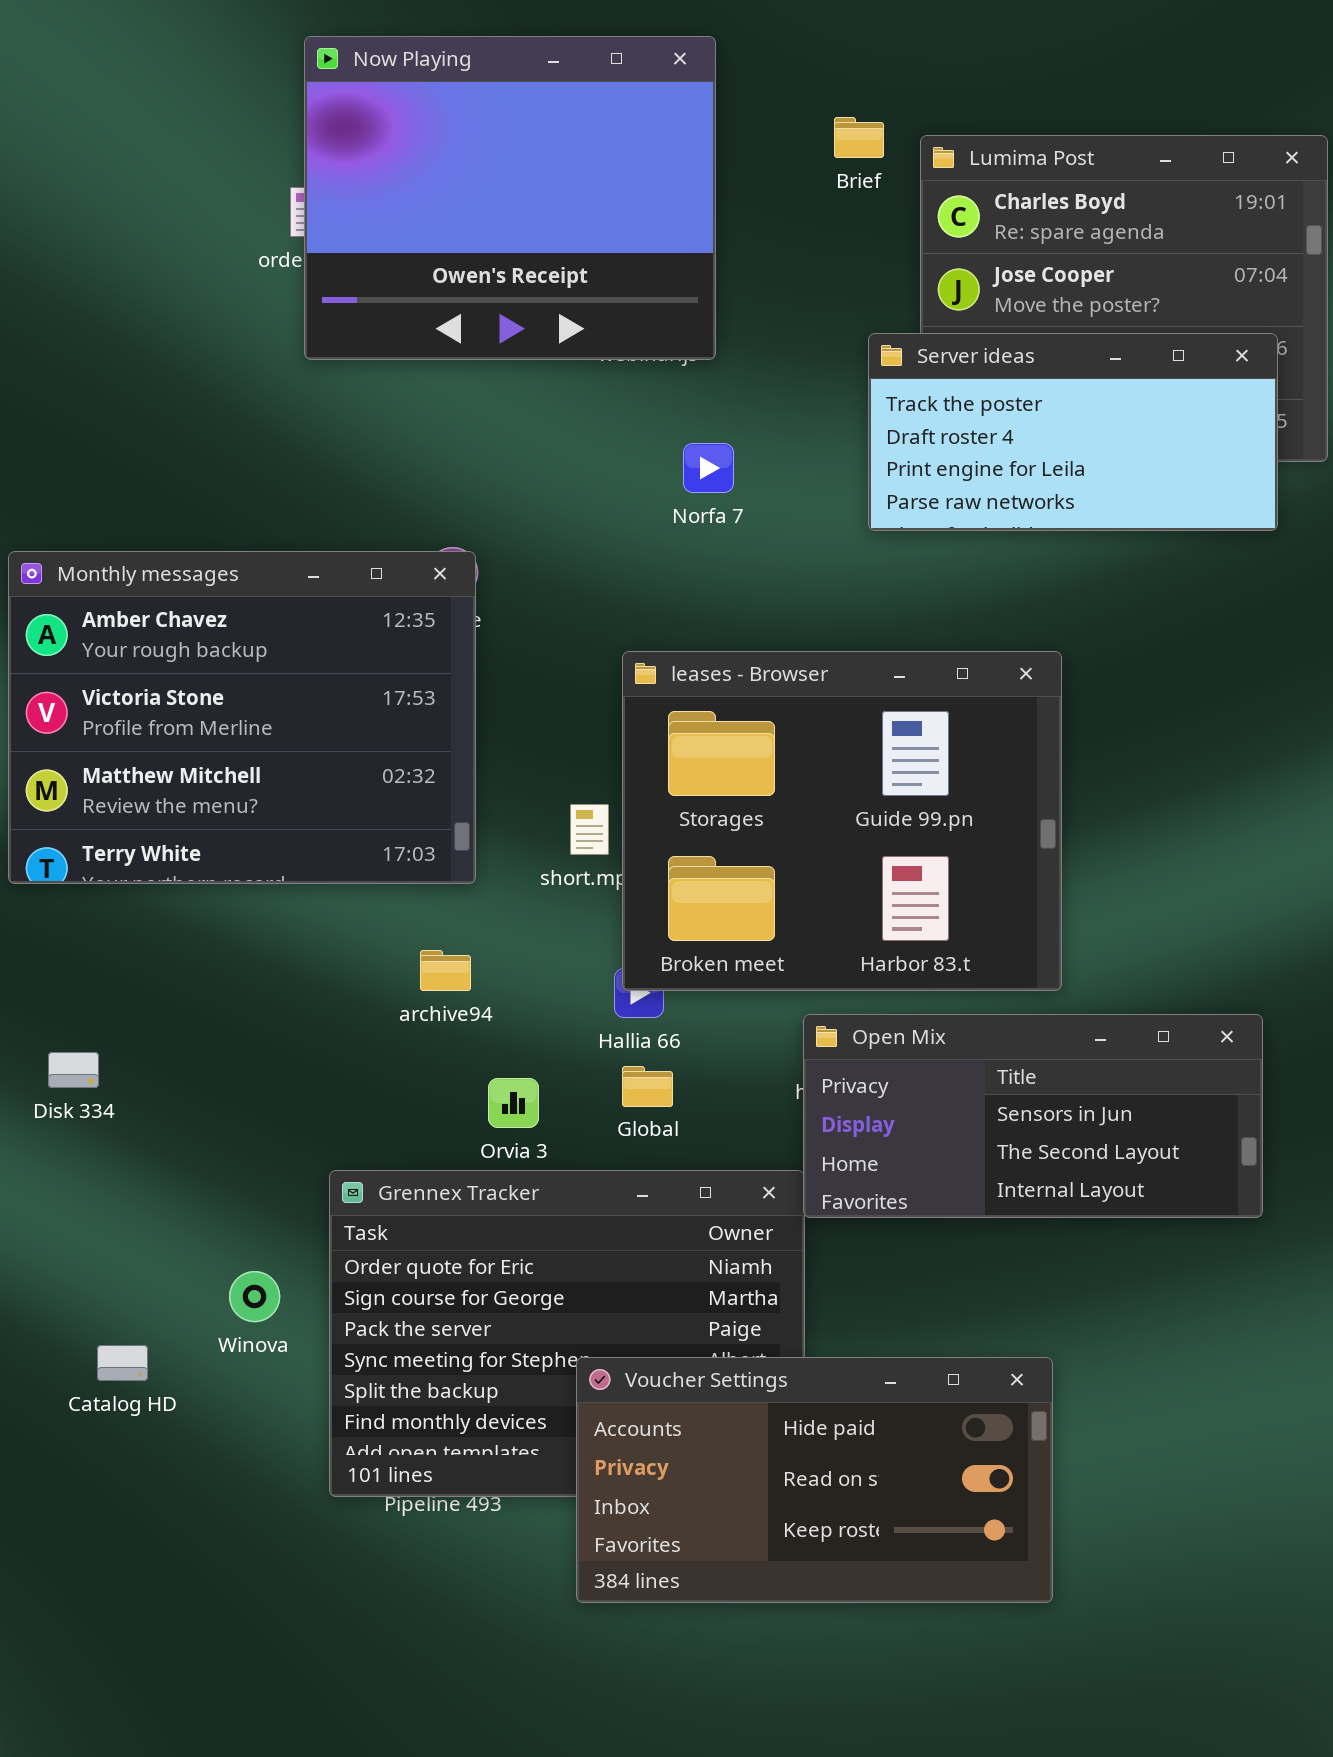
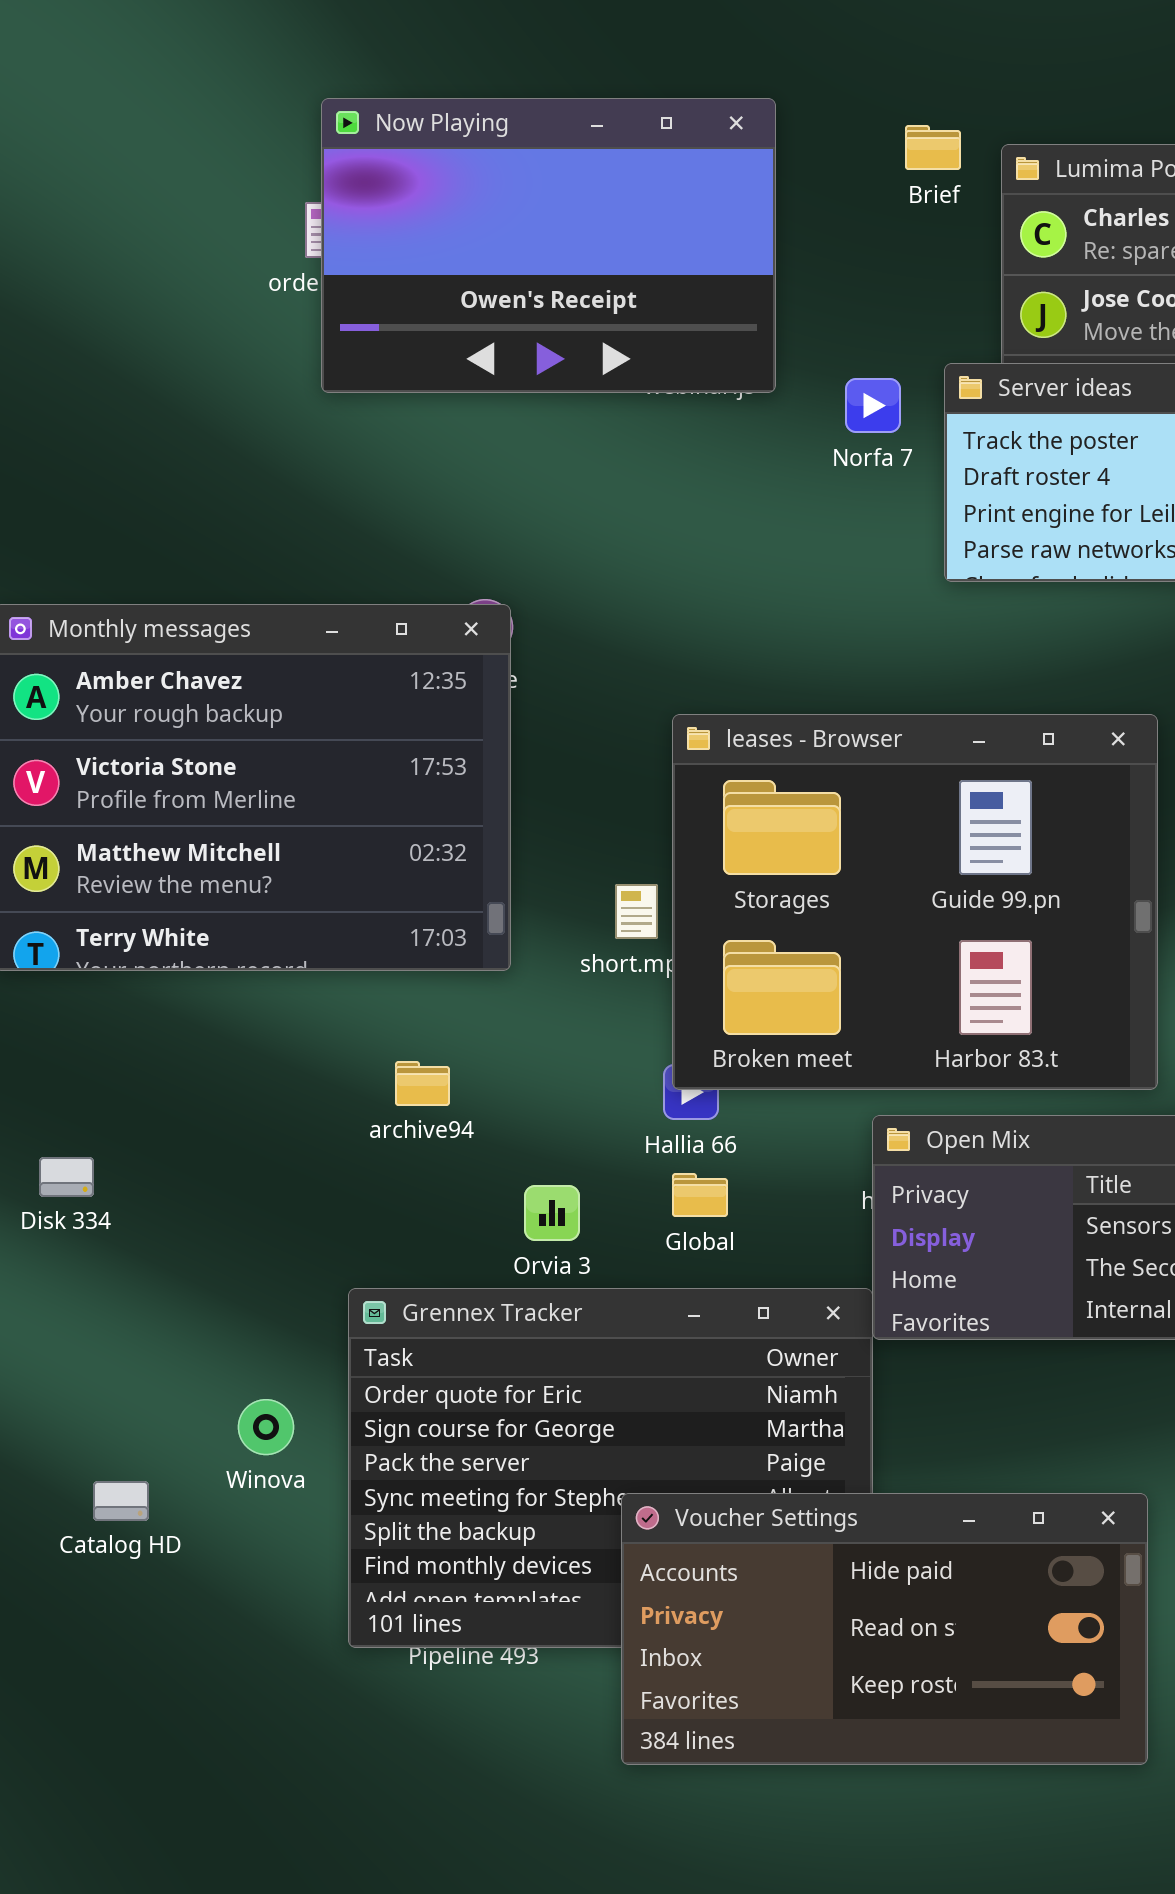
Now Playing: [304,36,716,360] -> [321,98,776,393], resized
Norfa 7: [683,443,734,493] -> [845,378,901,433], moved
archive94: [420,950,471,991] -> [395,1061,450,1106], moved

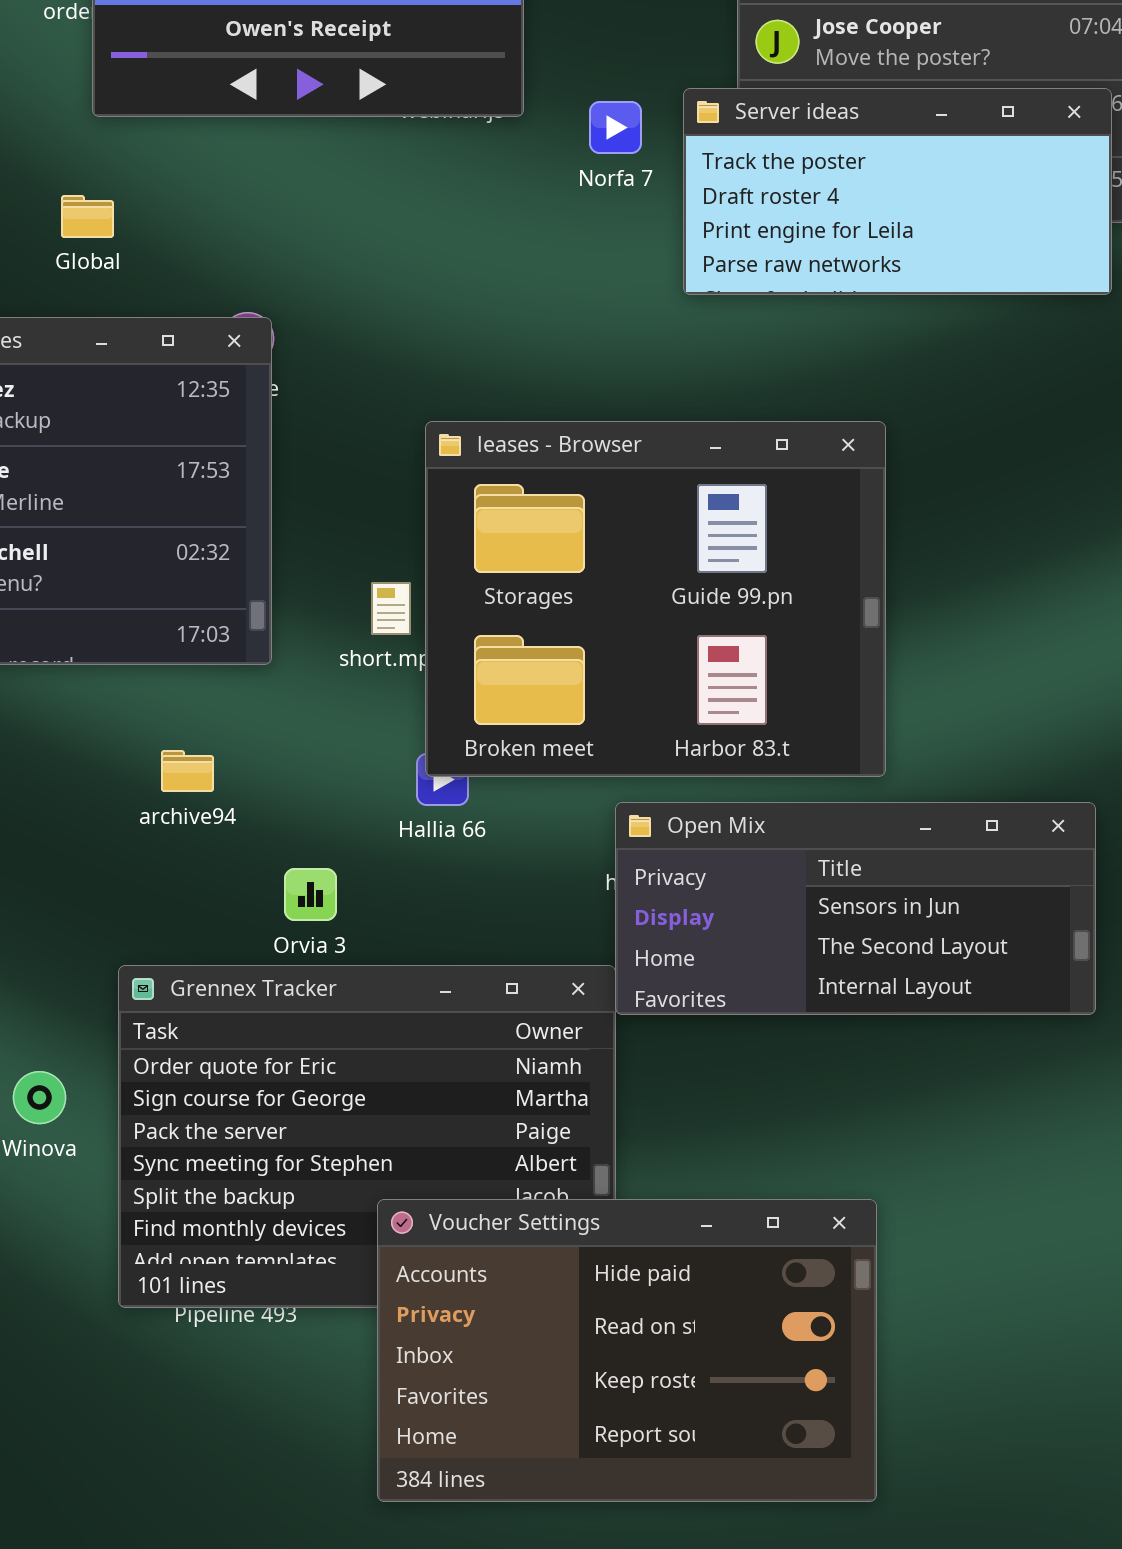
Global: [672,1173,728,1217] -> [61,195,114,238], moved
Voucher Settings: [621,1493,1148,1765] -> [377,1199,877,1502], moved, resized

